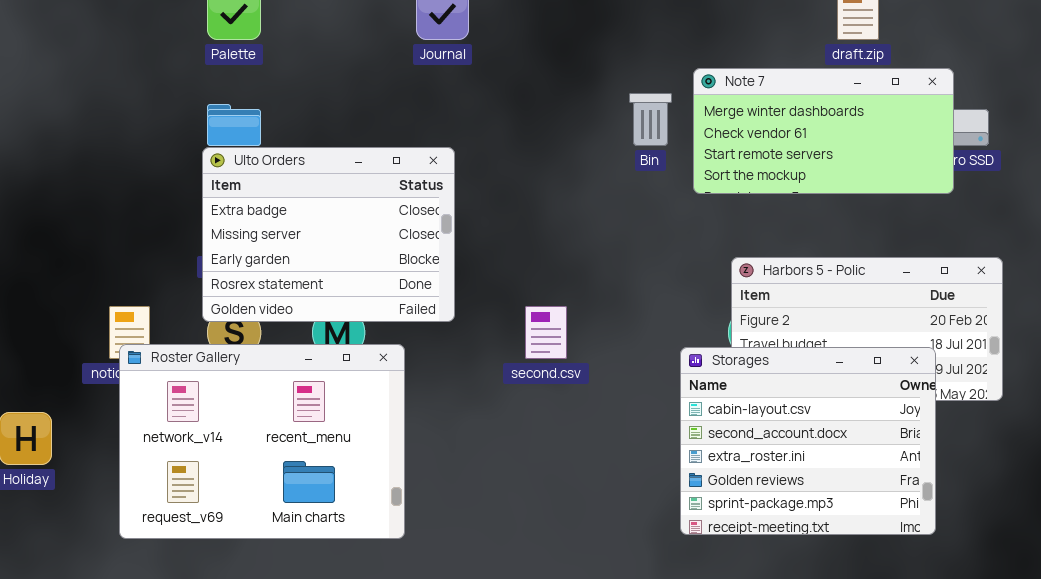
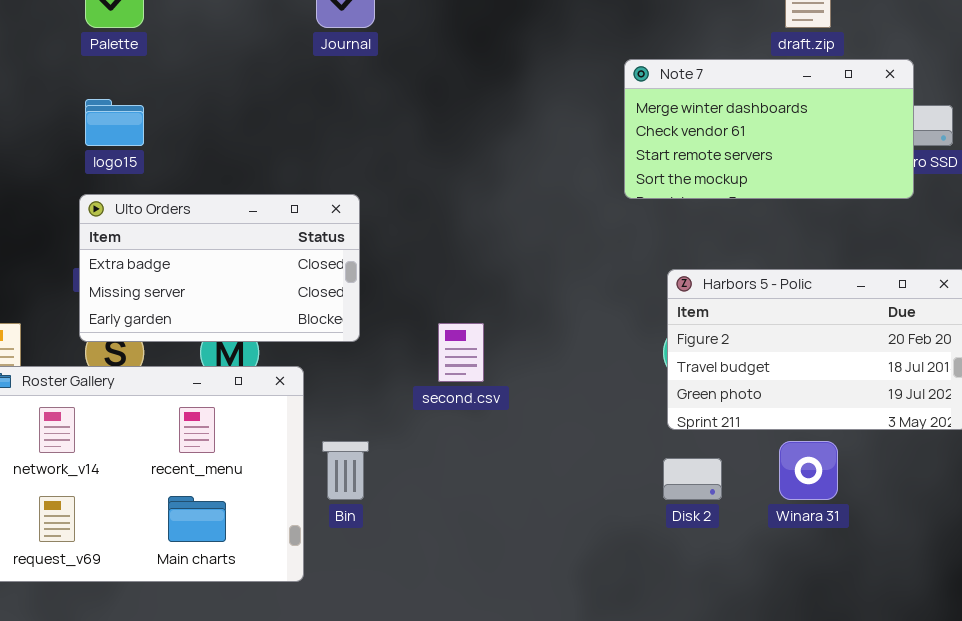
Bin: [629,93,672,146] -> [322,441,369,500], moved
Ulto Orders: [202,147,455,322] -> [79,194,360,342], resized
Storages: [680,347,936,535] -> none, closed

